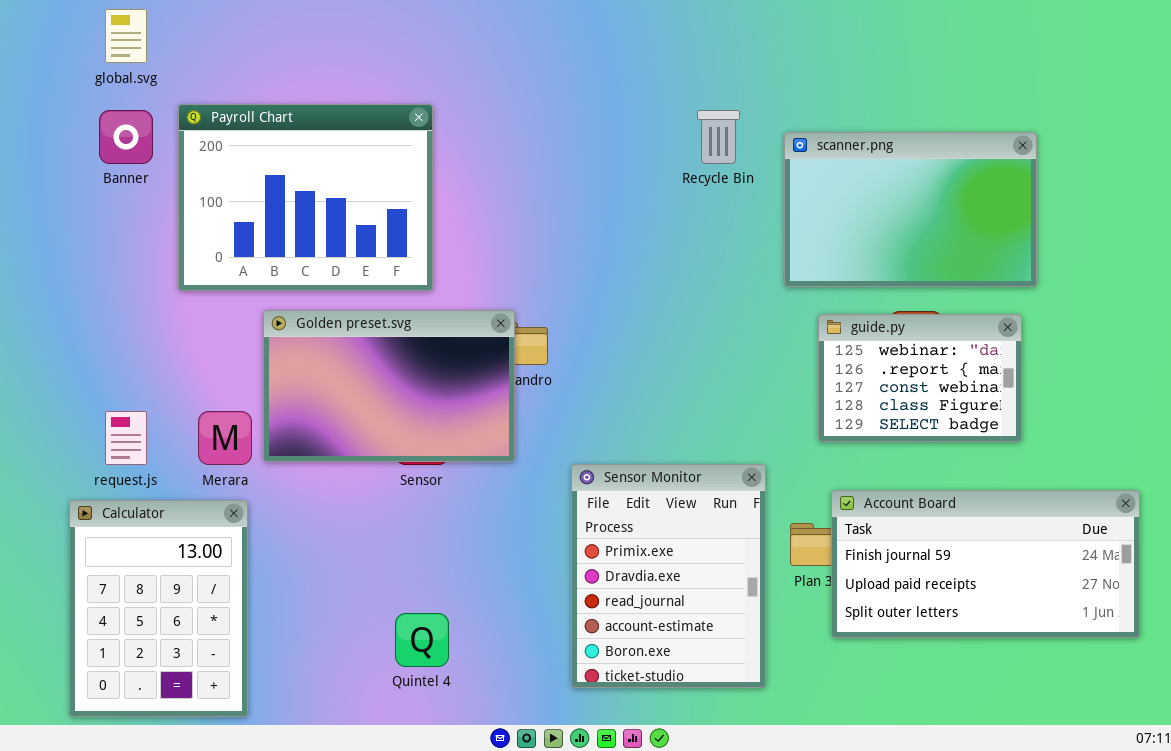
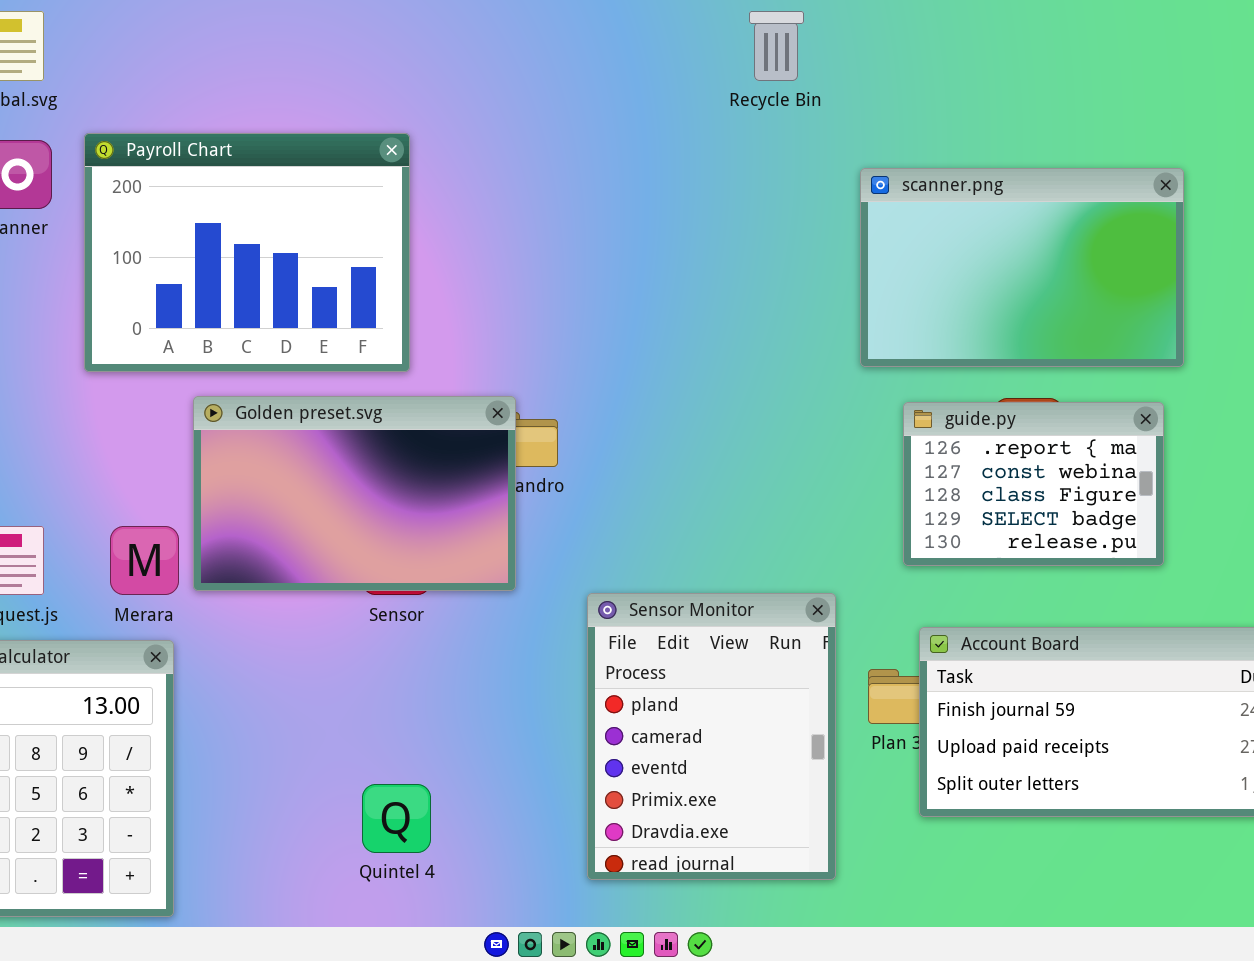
Recycle Bin: [697,110,740,164] -> [749,11,804,81], moved
guide.py: [818,314,1022,442] -> [903,402,1164,566], scrolled down 1 row
Sensor Monitor: [571,464,766,688] -> [587,593,836,880], scrolled up 3 rows

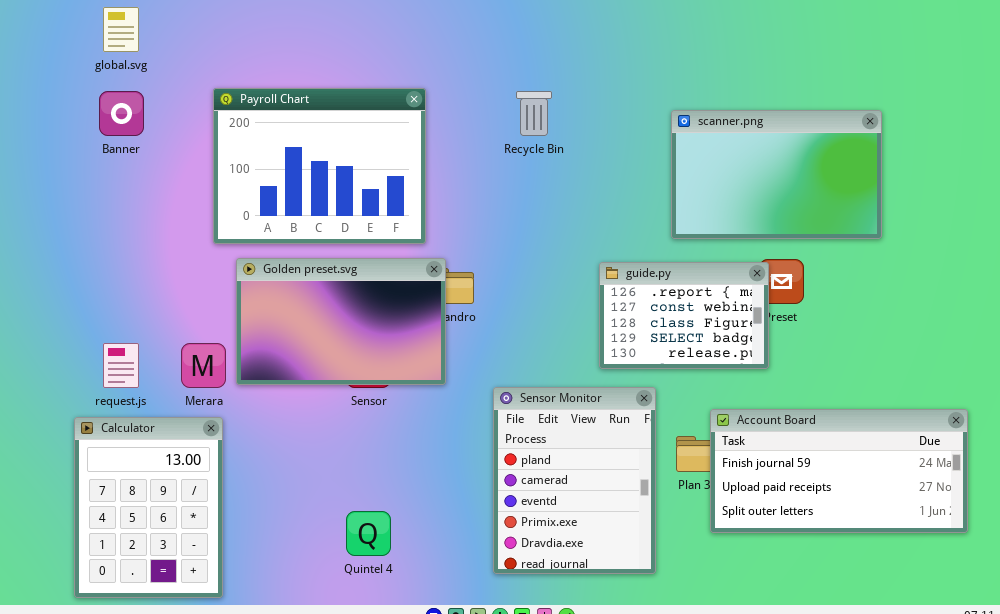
Recycle Bin: [749,11,804,81] -> [516,91,552,136], moved
Payroll Chart: [84,133,410,372] -> [213,88,426,244], moved
guide.py: [903,402,1164,566] -> [599,262,769,369], moved

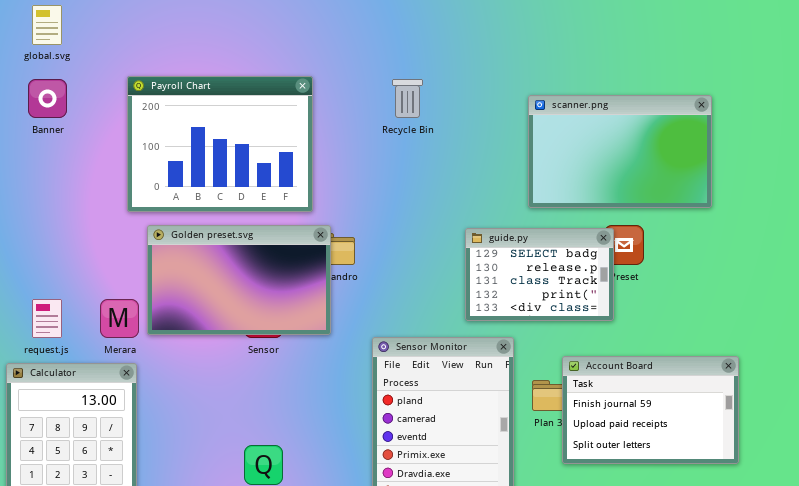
guide.py: [599,262,769,369] -> [465,228,614,321], scrolled down 3 rows
Account Board: [710,409,968,533] -> [562,356,739,464], resized

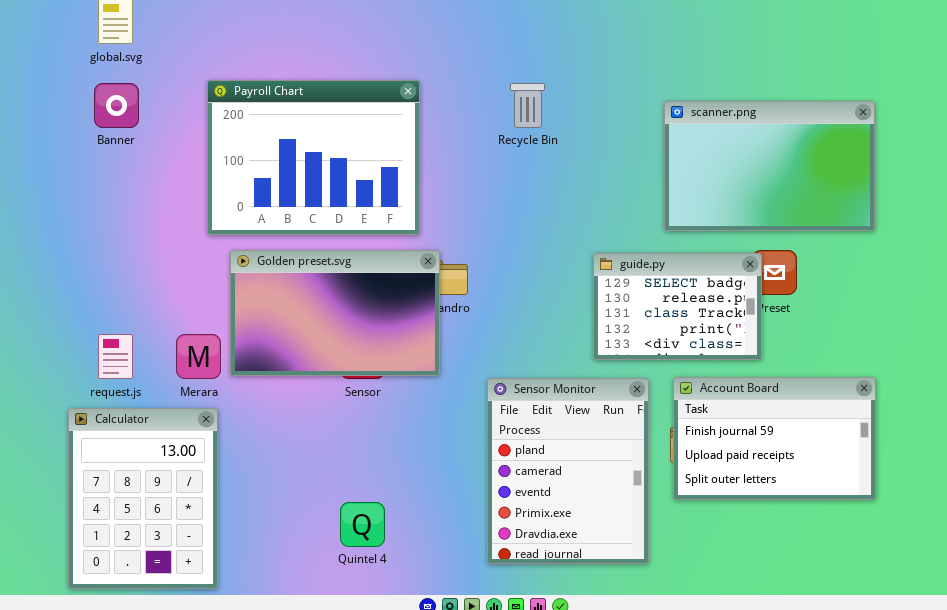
Account Board: [562,356,739,464] -> [673,377,876,500], moved

